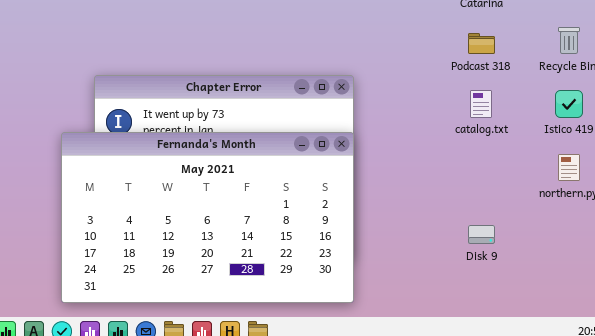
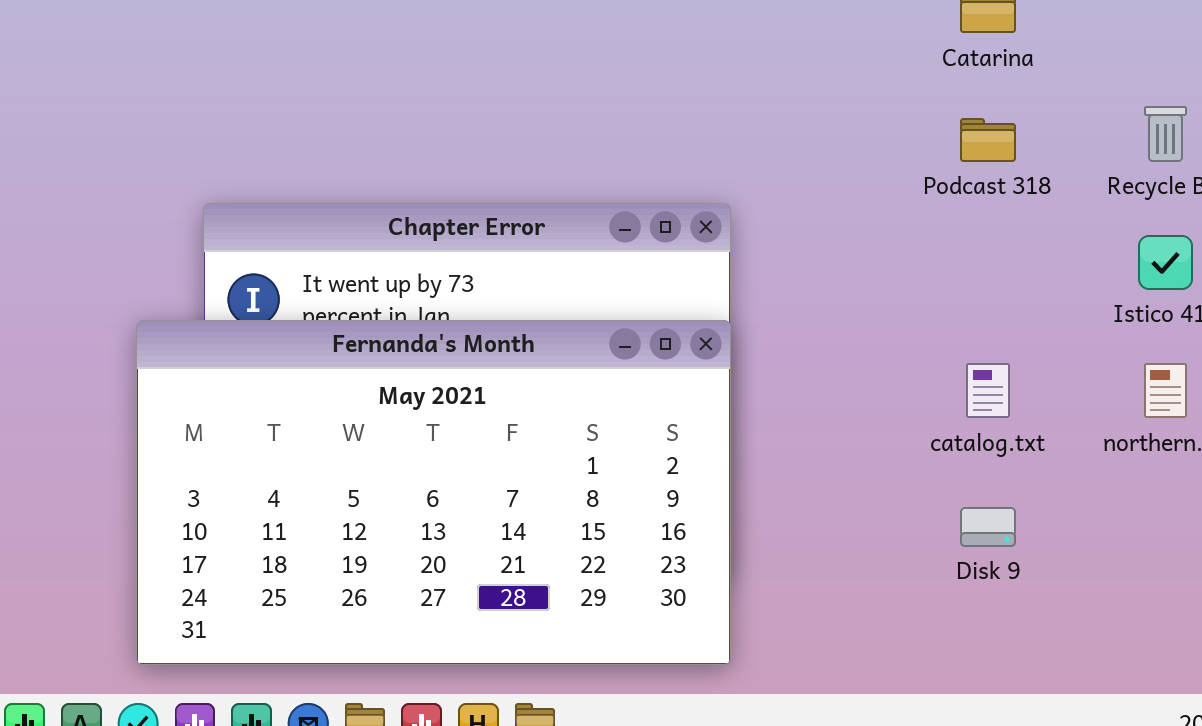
catalog.txt: [470,90,492,118] -> [966,363,1010,418], moved

